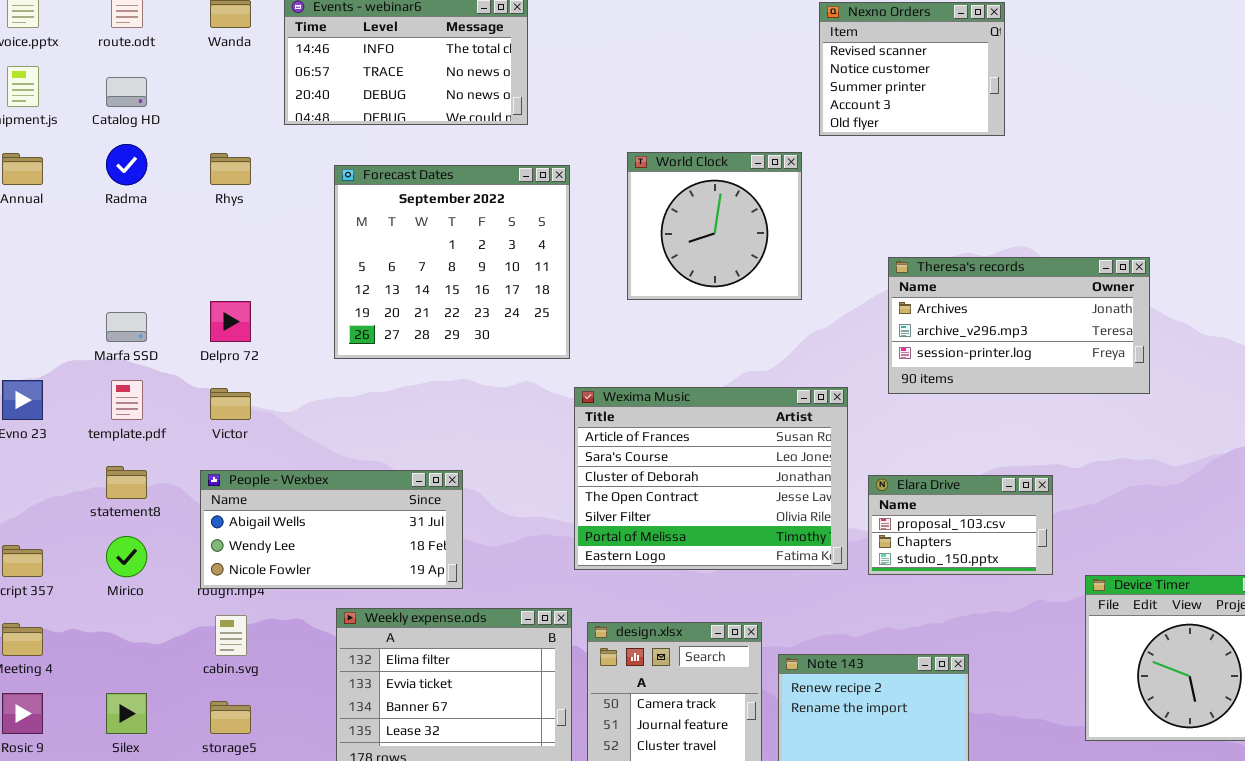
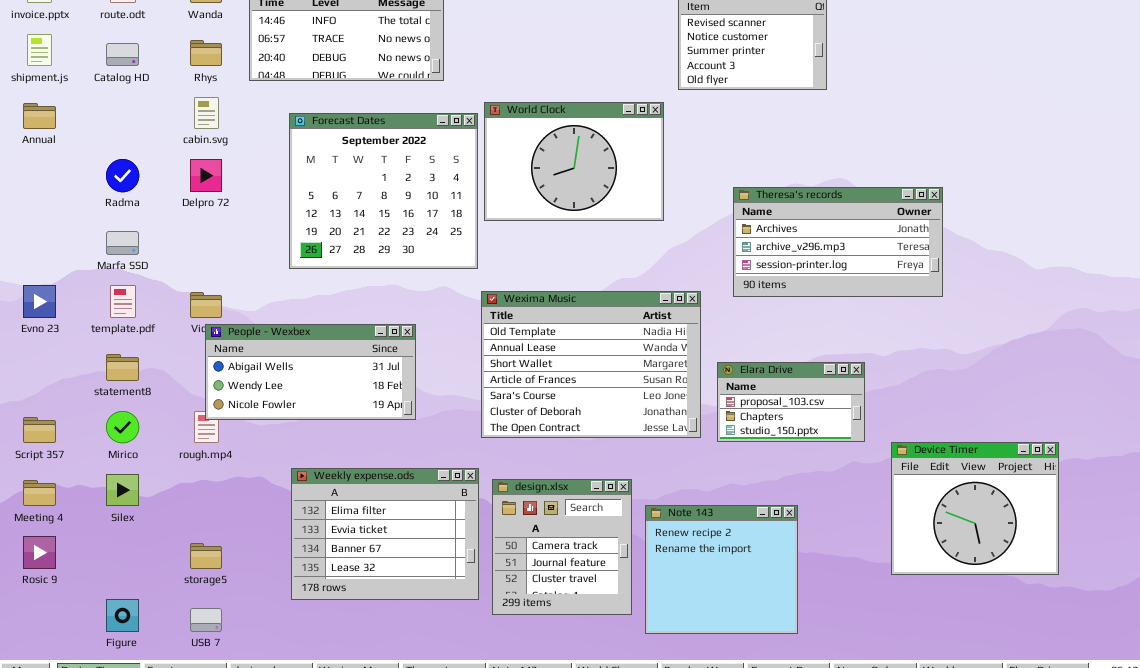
Radma: [106,144,147,185] -> [106,159,139,192], moved
World Clock: [627,152,802,300] -> [484,102,664,221], resized
Rhys: [210,153,251,185] -> [190,40,222,66], moved
Delpro 72: [210,301,251,342] -> [190,159,222,192], moved
Wexima Music: [574,387,848,570] -> [481,291,701,438], scrolled up 3 rows
People - Wexbex: [200,470,463,589] -> [205,324,416,420], moved
cabin.svg: [215,615,247,656] -> [194,97,219,129], moved
Silex: [106,693,147,734] -> [106,474,139,506], moved

